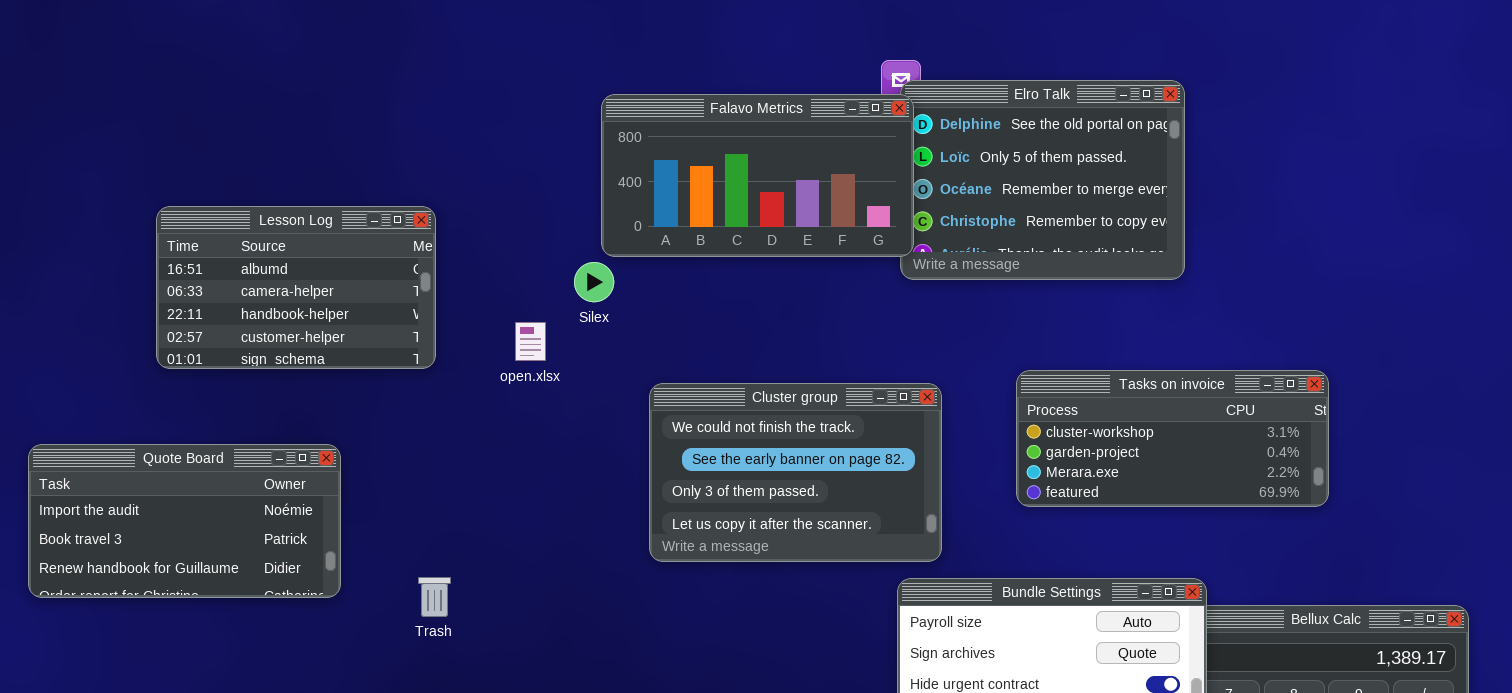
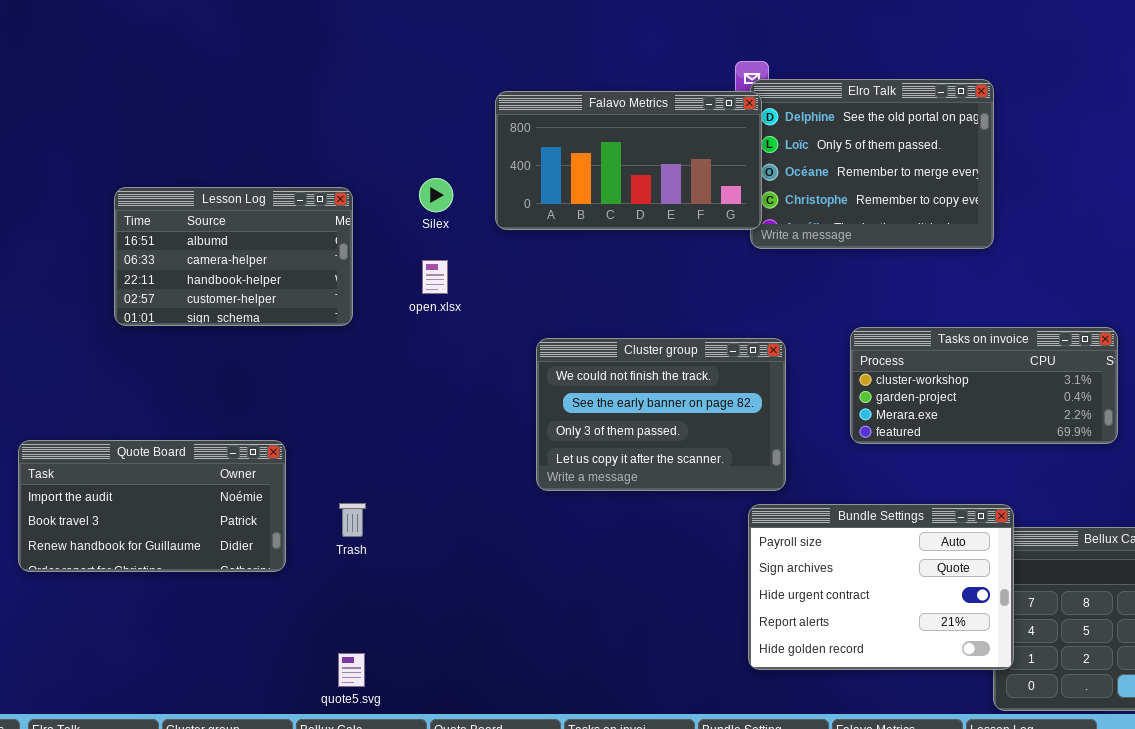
Silex: [574,262,614,302] -> [419,178,453,212], moved
open.xlsx: [515,322,546,361] -> [422,260,448,294], moved
Quote Board: [28,444,341,598] -> [18,440,286,572], moved

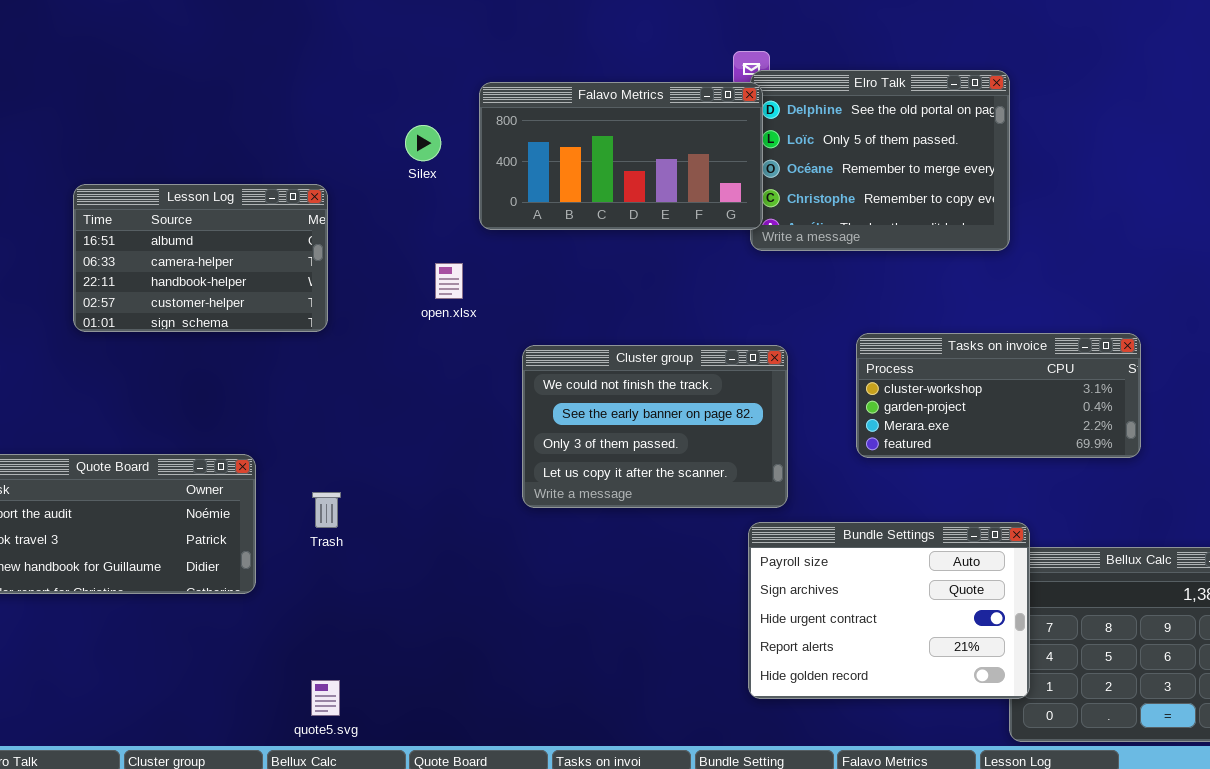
Silex: [419,178,453,212] -> [405,125,441,161], moved
open.xlsx: [422,260,448,294] -> [435,263,463,299], moved
Trash: [339,503,366,537] -> [312,492,341,528], moved

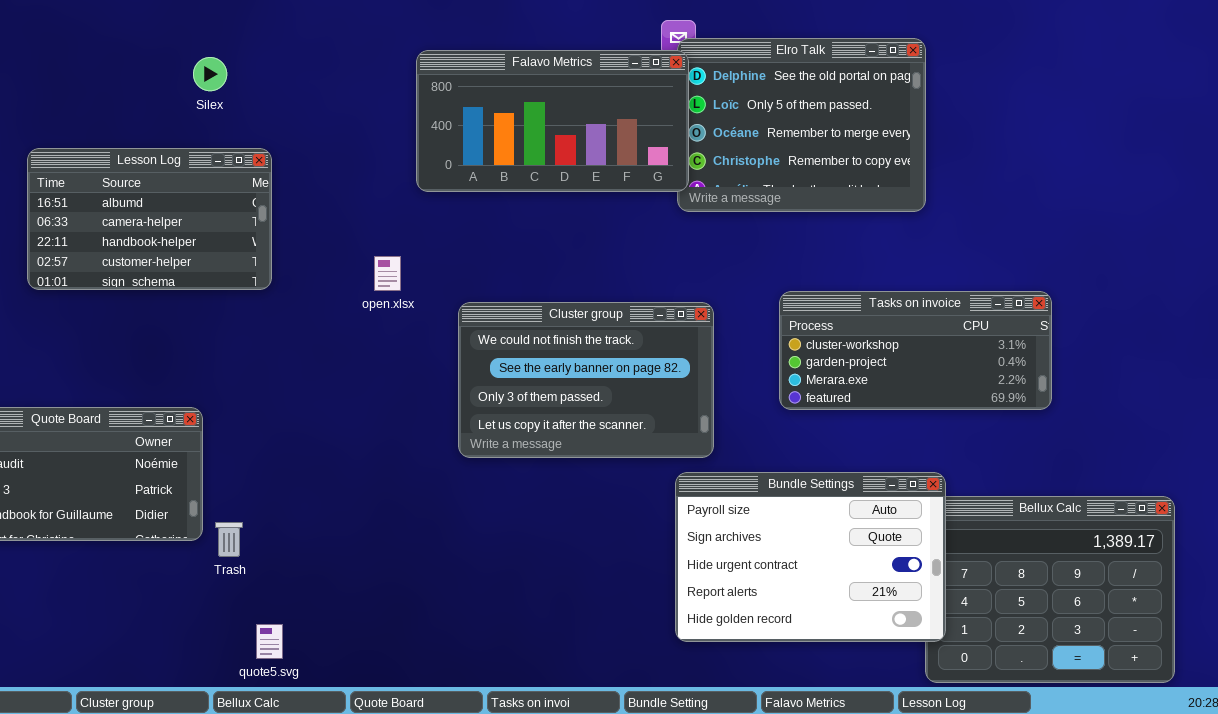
Silex: [405,125,441,161] -> [193,57,227,91], moved
open.xlsx: [435,263,463,299] -> [374,256,401,291], moved
Trash: [312,492,341,528] -> [215,522,243,557], moved

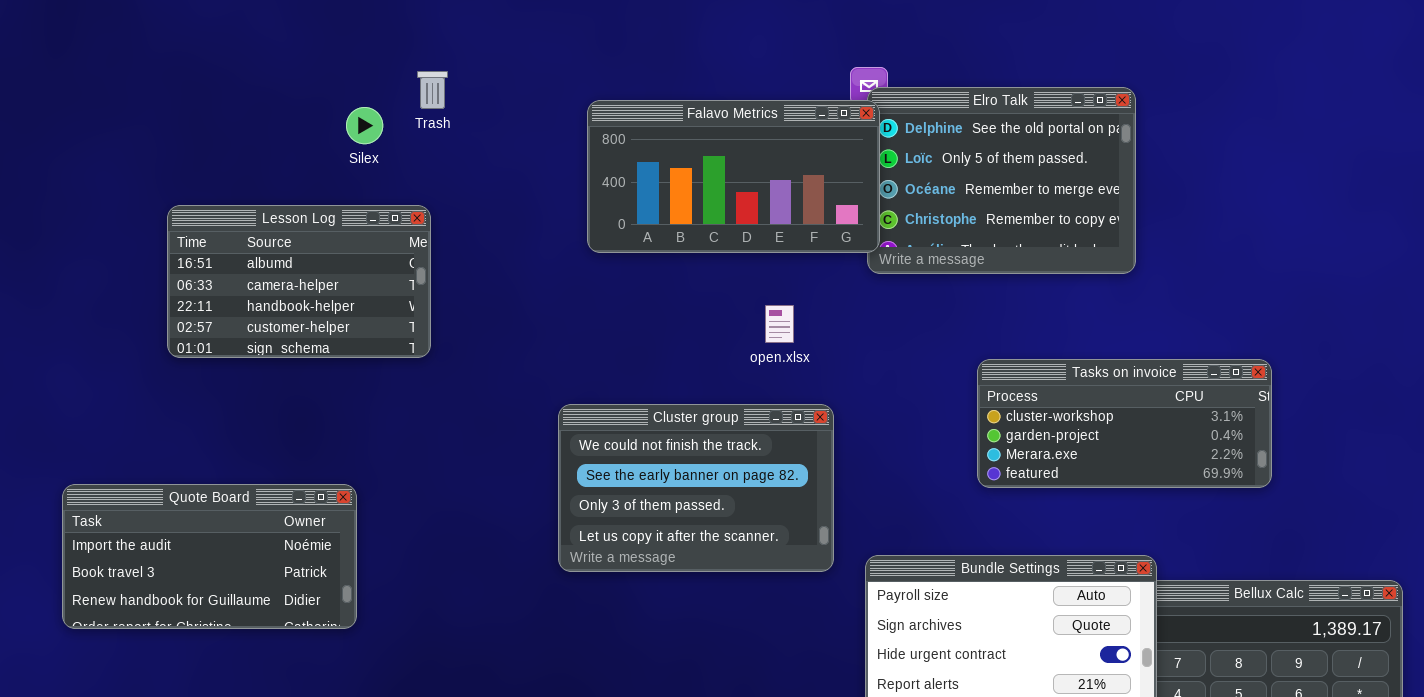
open.xlsx: [374,256,401,291] -> [765,305,794,343], moved
Cluster group: [458,302,714,458] -> [558,404,834,572], moved
Trash: [215,522,243,557] -> [417,71,448,109], moved

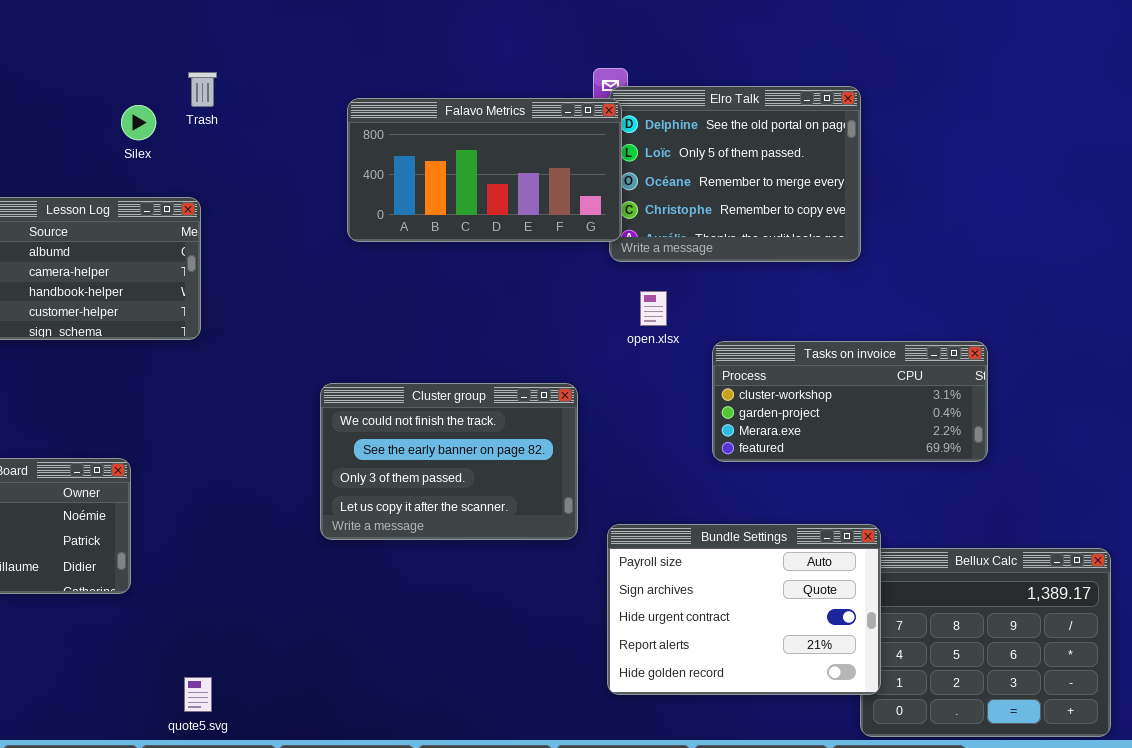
open.xlsx: [765,305,794,343] -> [640,291,667,326], moved

